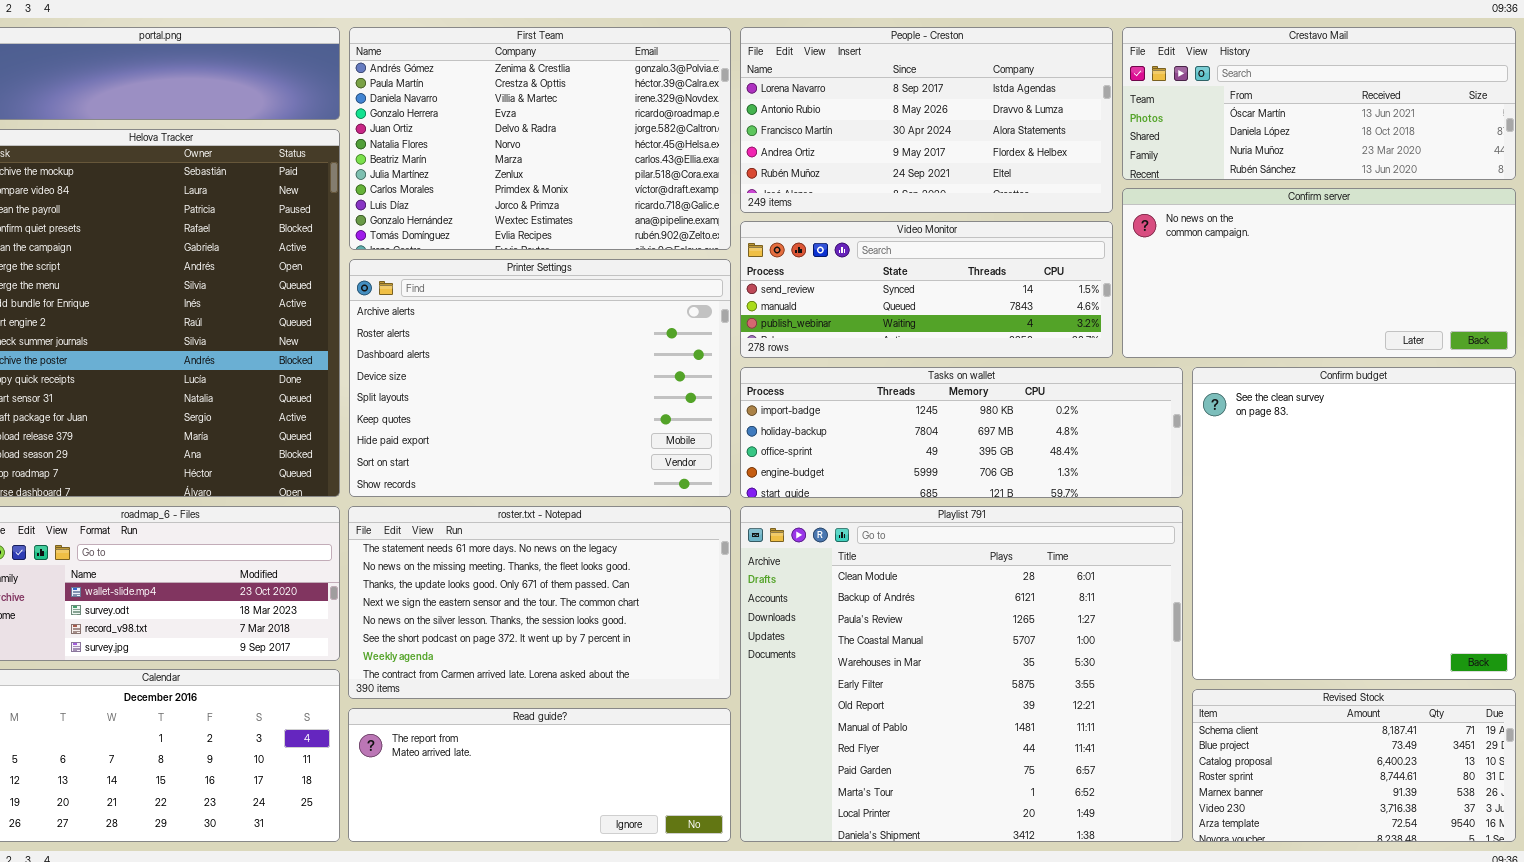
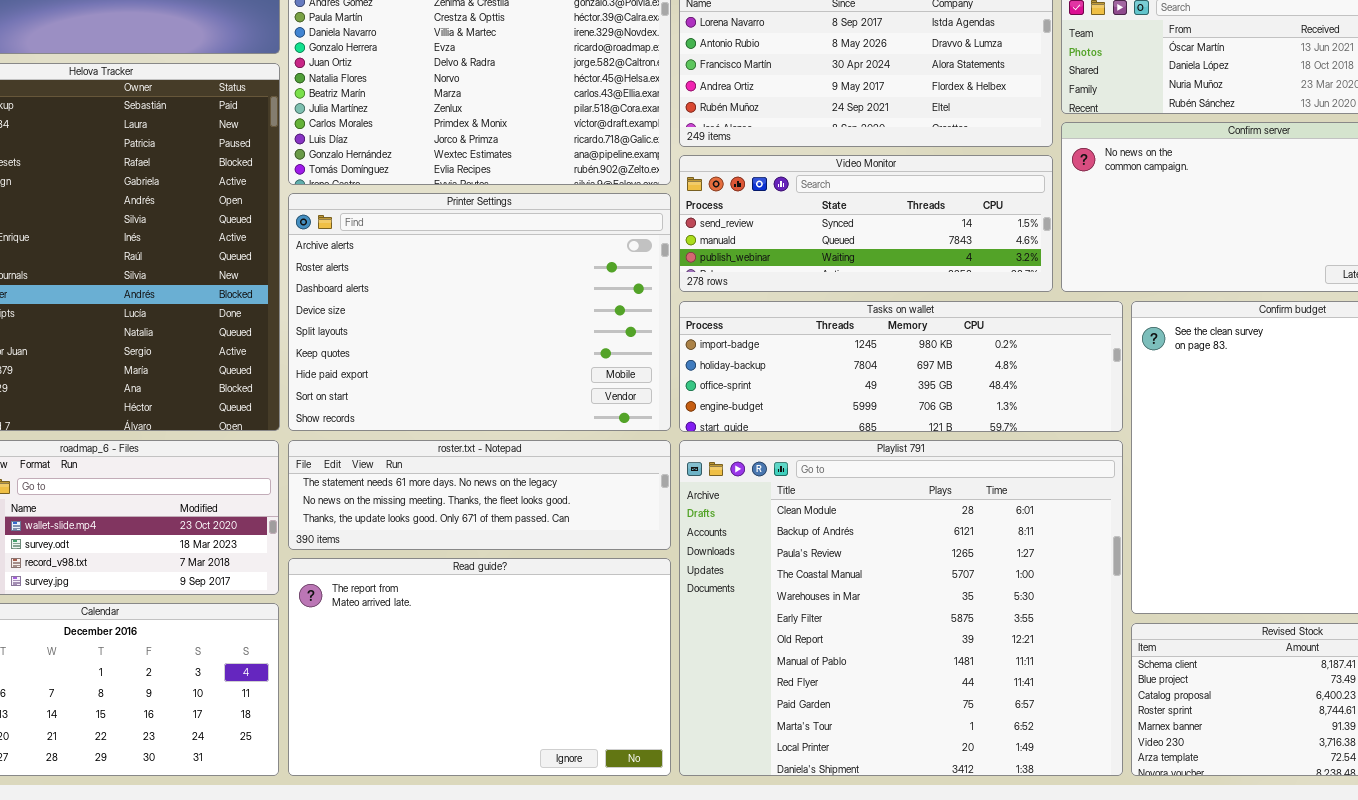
roster.txt - Notepad: [348,506,731,699] -> [288,440,671,550], resized
Read guide?: [348,708,731,842] -> [288,558,671,776], resized

